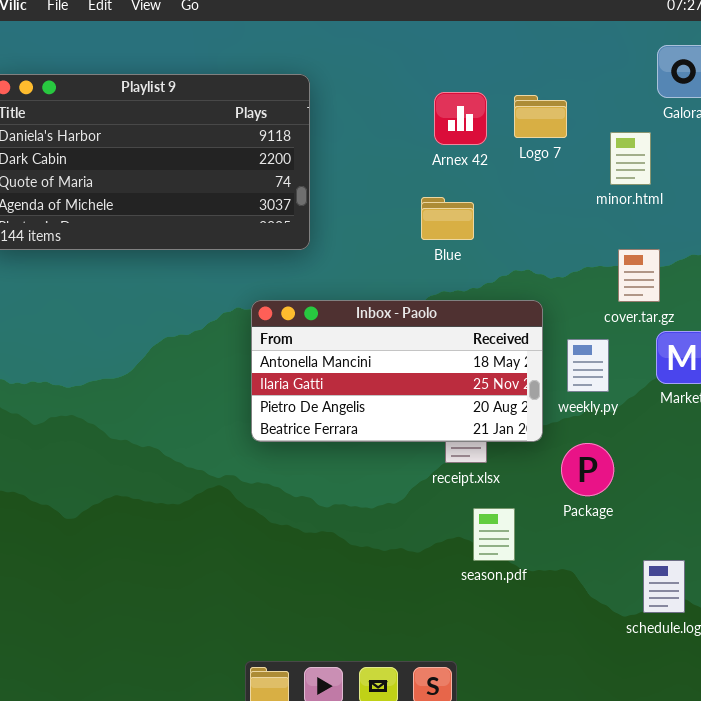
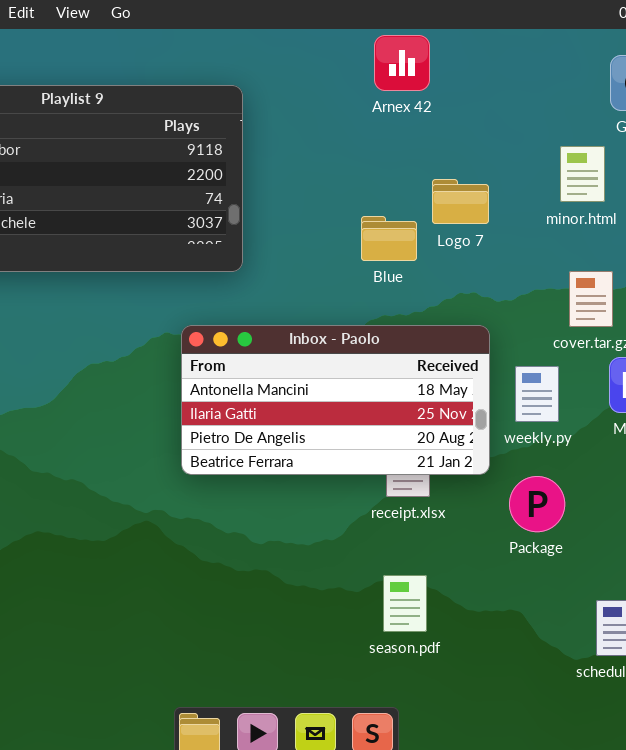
Arnex 42: [434,92,487,145] -> [374,35,430,91], moved
Logo 7: [514,95,567,138] -> [432,179,489,224], moved
season.pdf: [473,508,515,561] -> [383,575,427,632], moved

